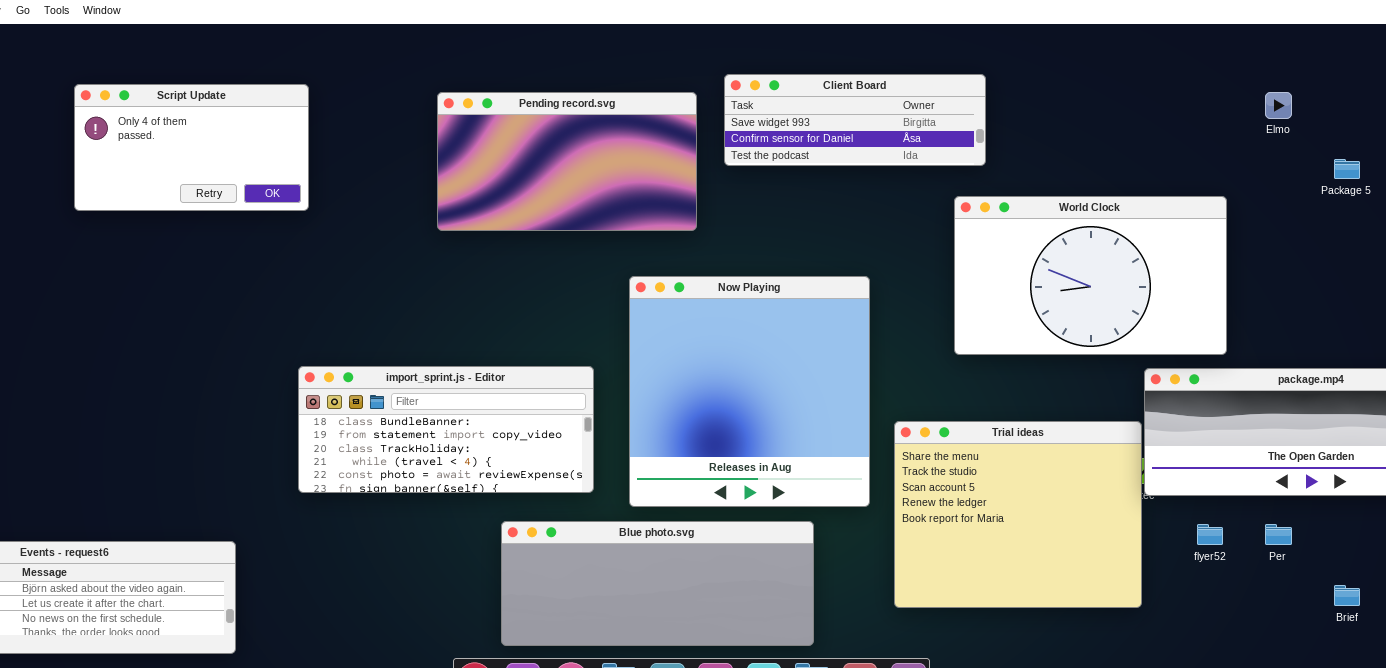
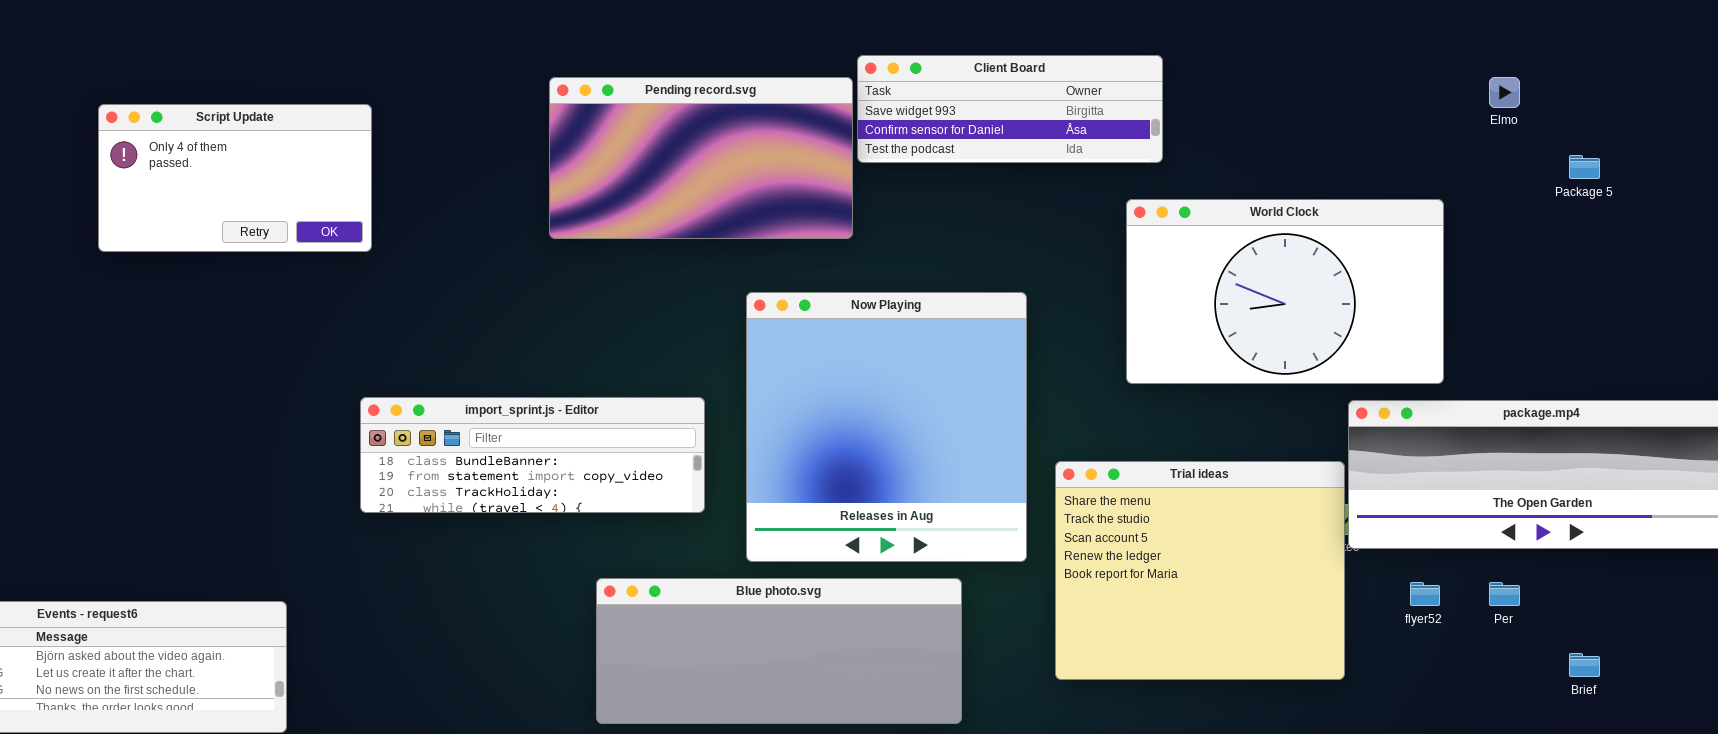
Script Update: [74,84,309,211] -> [98,104,372,252], moved
Pending record.svg: [437,92,697,231] -> [549,77,853,239], moved
import_sprint.js - Editor: [298,366,594,493] -> [360,397,705,513], resized

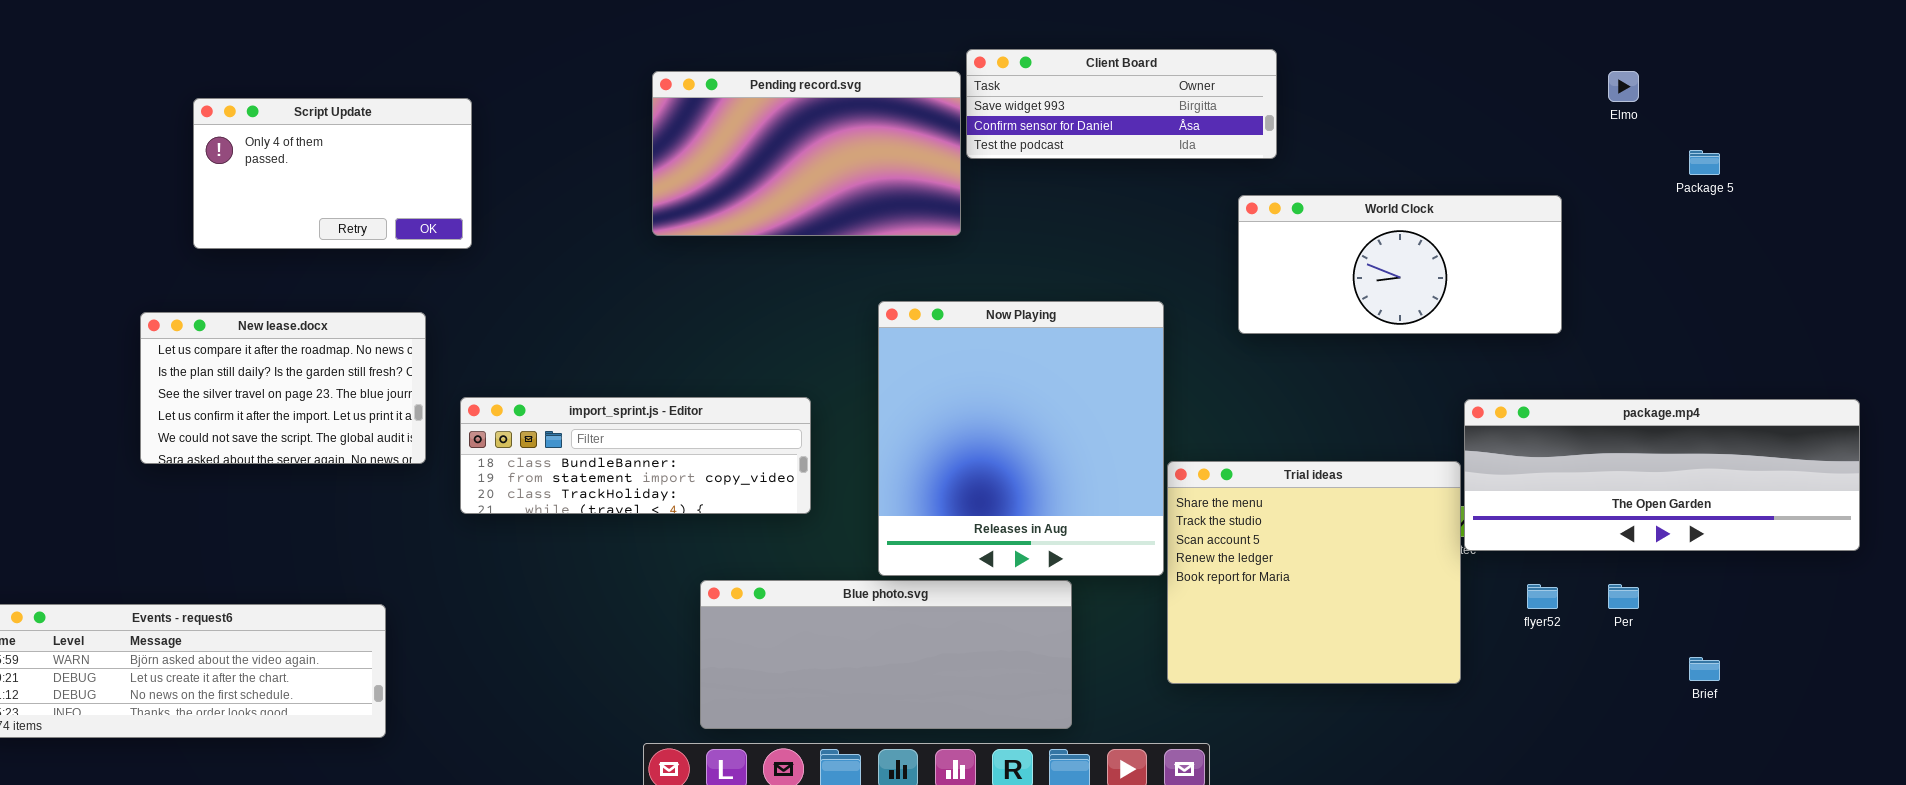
World Clock: [1126,199,1444,384] -> [1238,195,1562,334], resized
Now Playing: [746,292,1027,562] -> [878,301,1164,576], moved
New lease.docx: none -> [140,312,426,464], opened

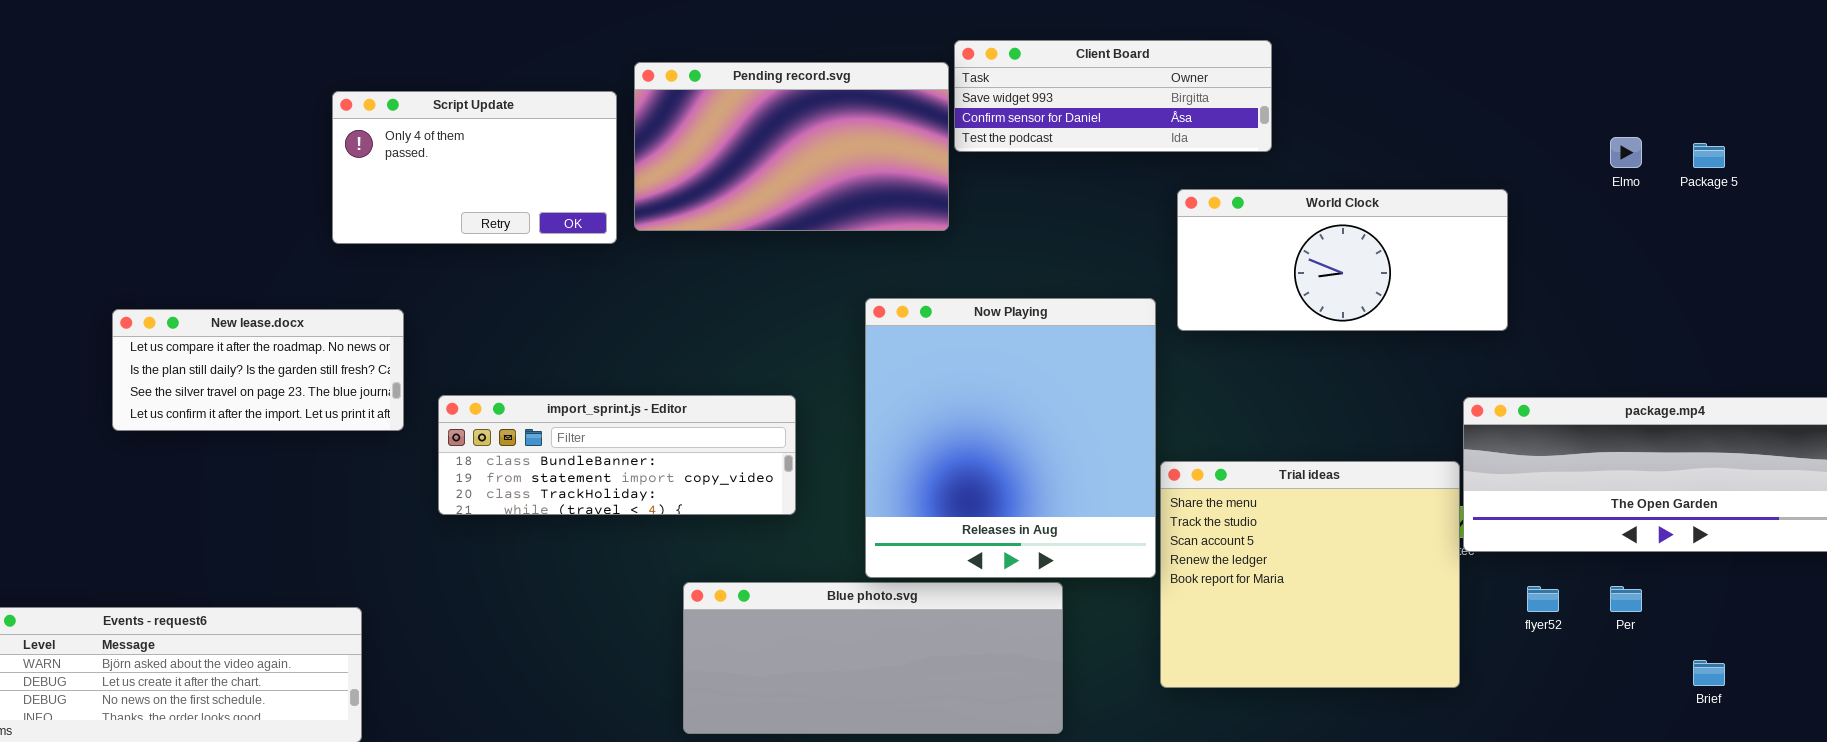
Elmo: [1608,71,1639,102] -> [1610,137,1642,168], moved
Script Update: [193,98,472,249] -> [332,91,617,244], moved
World Clock: [1238,195,1562,334] -> [1177,189,1508,331], moved
New lease.docx: [140,312,426,464] -> [112,309,404,431], resized

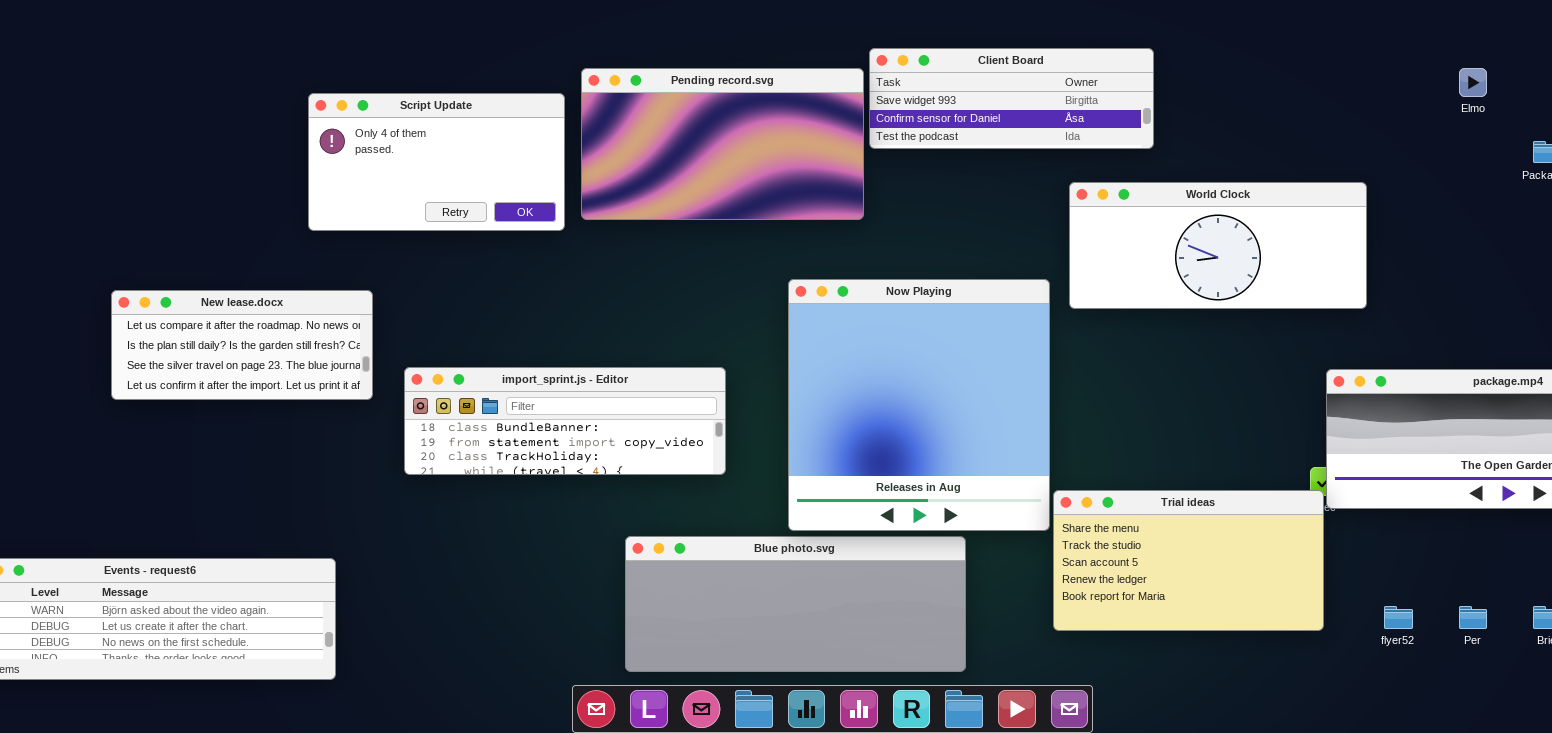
Elmo: [1610,137,1642,168] -> [1459,68,1487,97], moved
Trial ideas: [1160,461,1460,688] -> [1053,490,1324,631], resized
flyer52: [1527,586,1559,612] -> [1384,606,1413,629], moved
Per: [1610,586,1642,612] -> [1459,606,1487,629], moved

